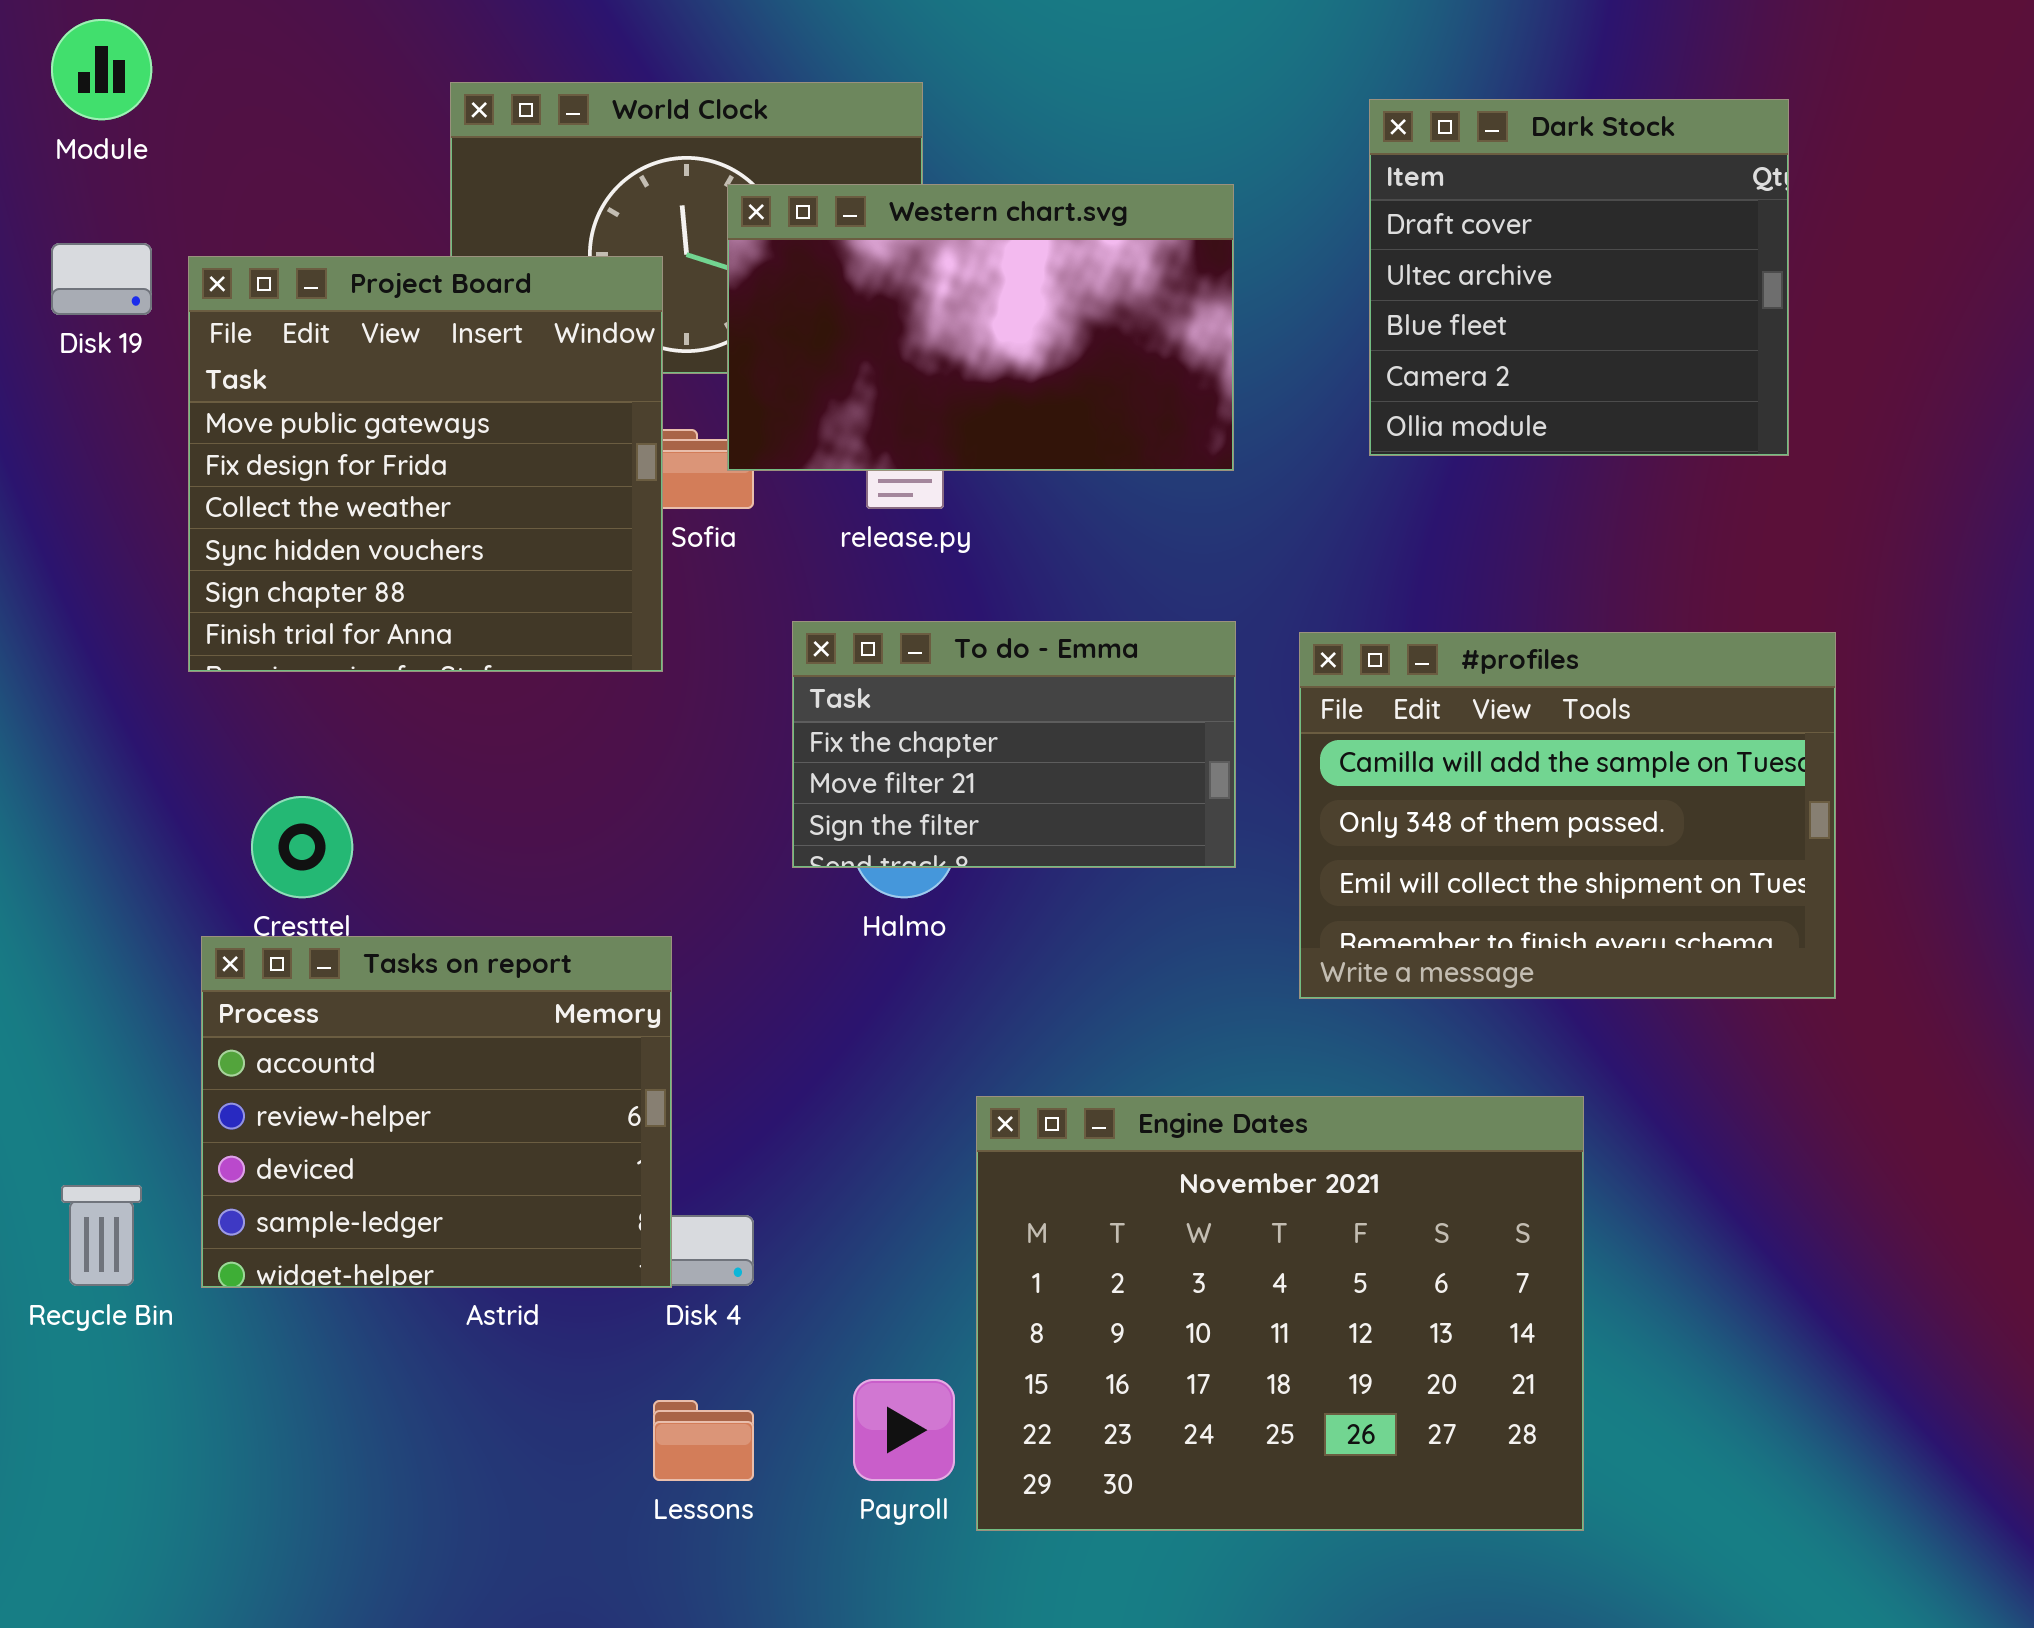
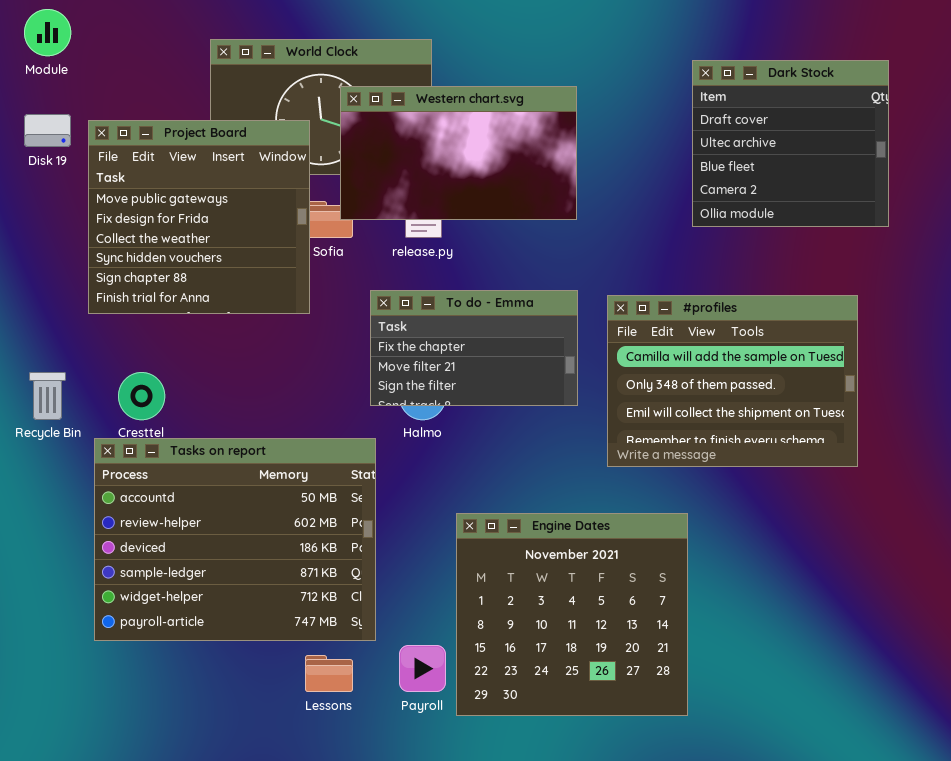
Dark Stock: [1369,99,1789,456] -> [692,60,889,227], moved
Tasks on report: [201,936,672,1288] -> [94,438,376,641], resized
Engine Dates: [976,1096,1584,1531] -> [456,513,688,716], resized
Recycle Bin: [61,1185,142,1286] -> [29,372,66,420], moved

